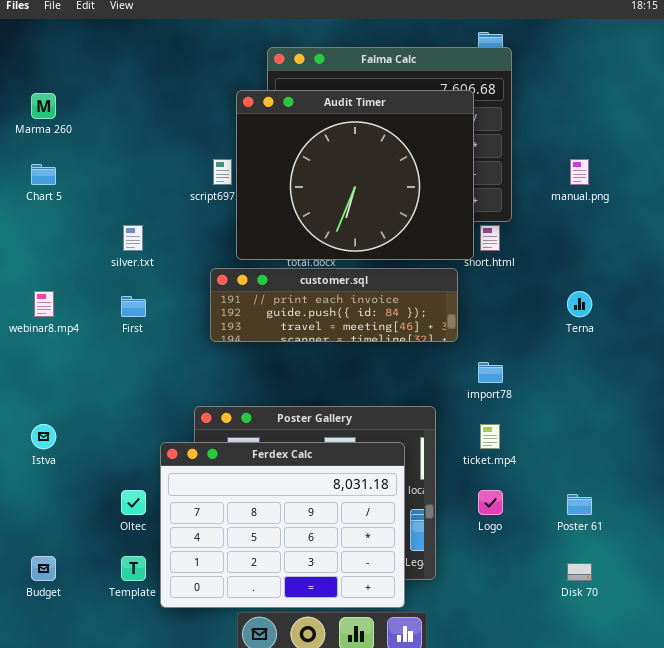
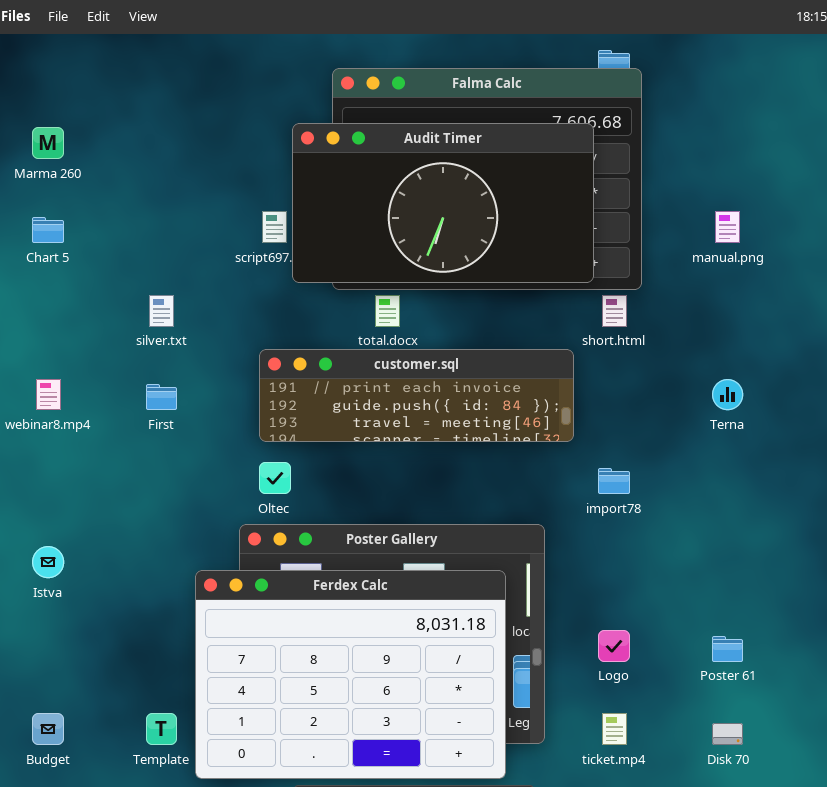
Audit Timer: [236,90,474,260] -> [292,123,594,283], resized
ticket.mp4: [480,424,500,449] -> [602,713,627,745], moved
Oltec: [121,490,146,515] -> [259,462,291,494], moved

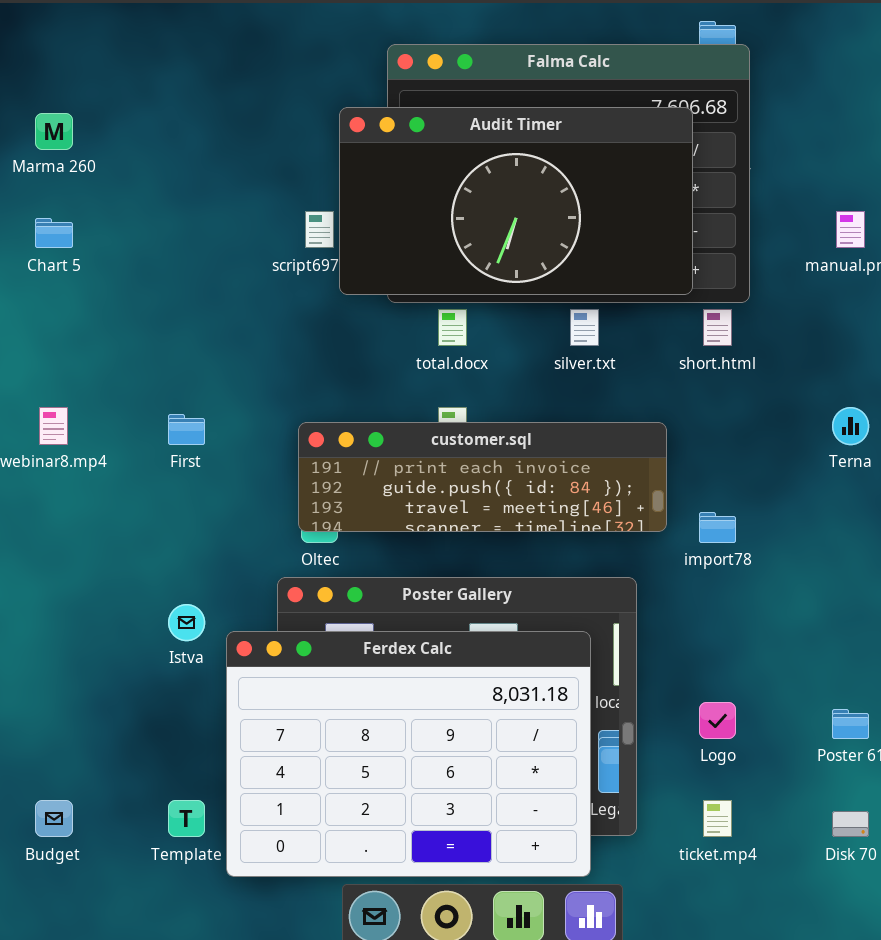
silver.txt: [149,295,174,327] -> [570,309,599,346], moved
customer.sql: [259,349,574,442] -> [298,422,667,532], moved
Istva: [32,546,64,578] -> [168,604,205,641], moved

